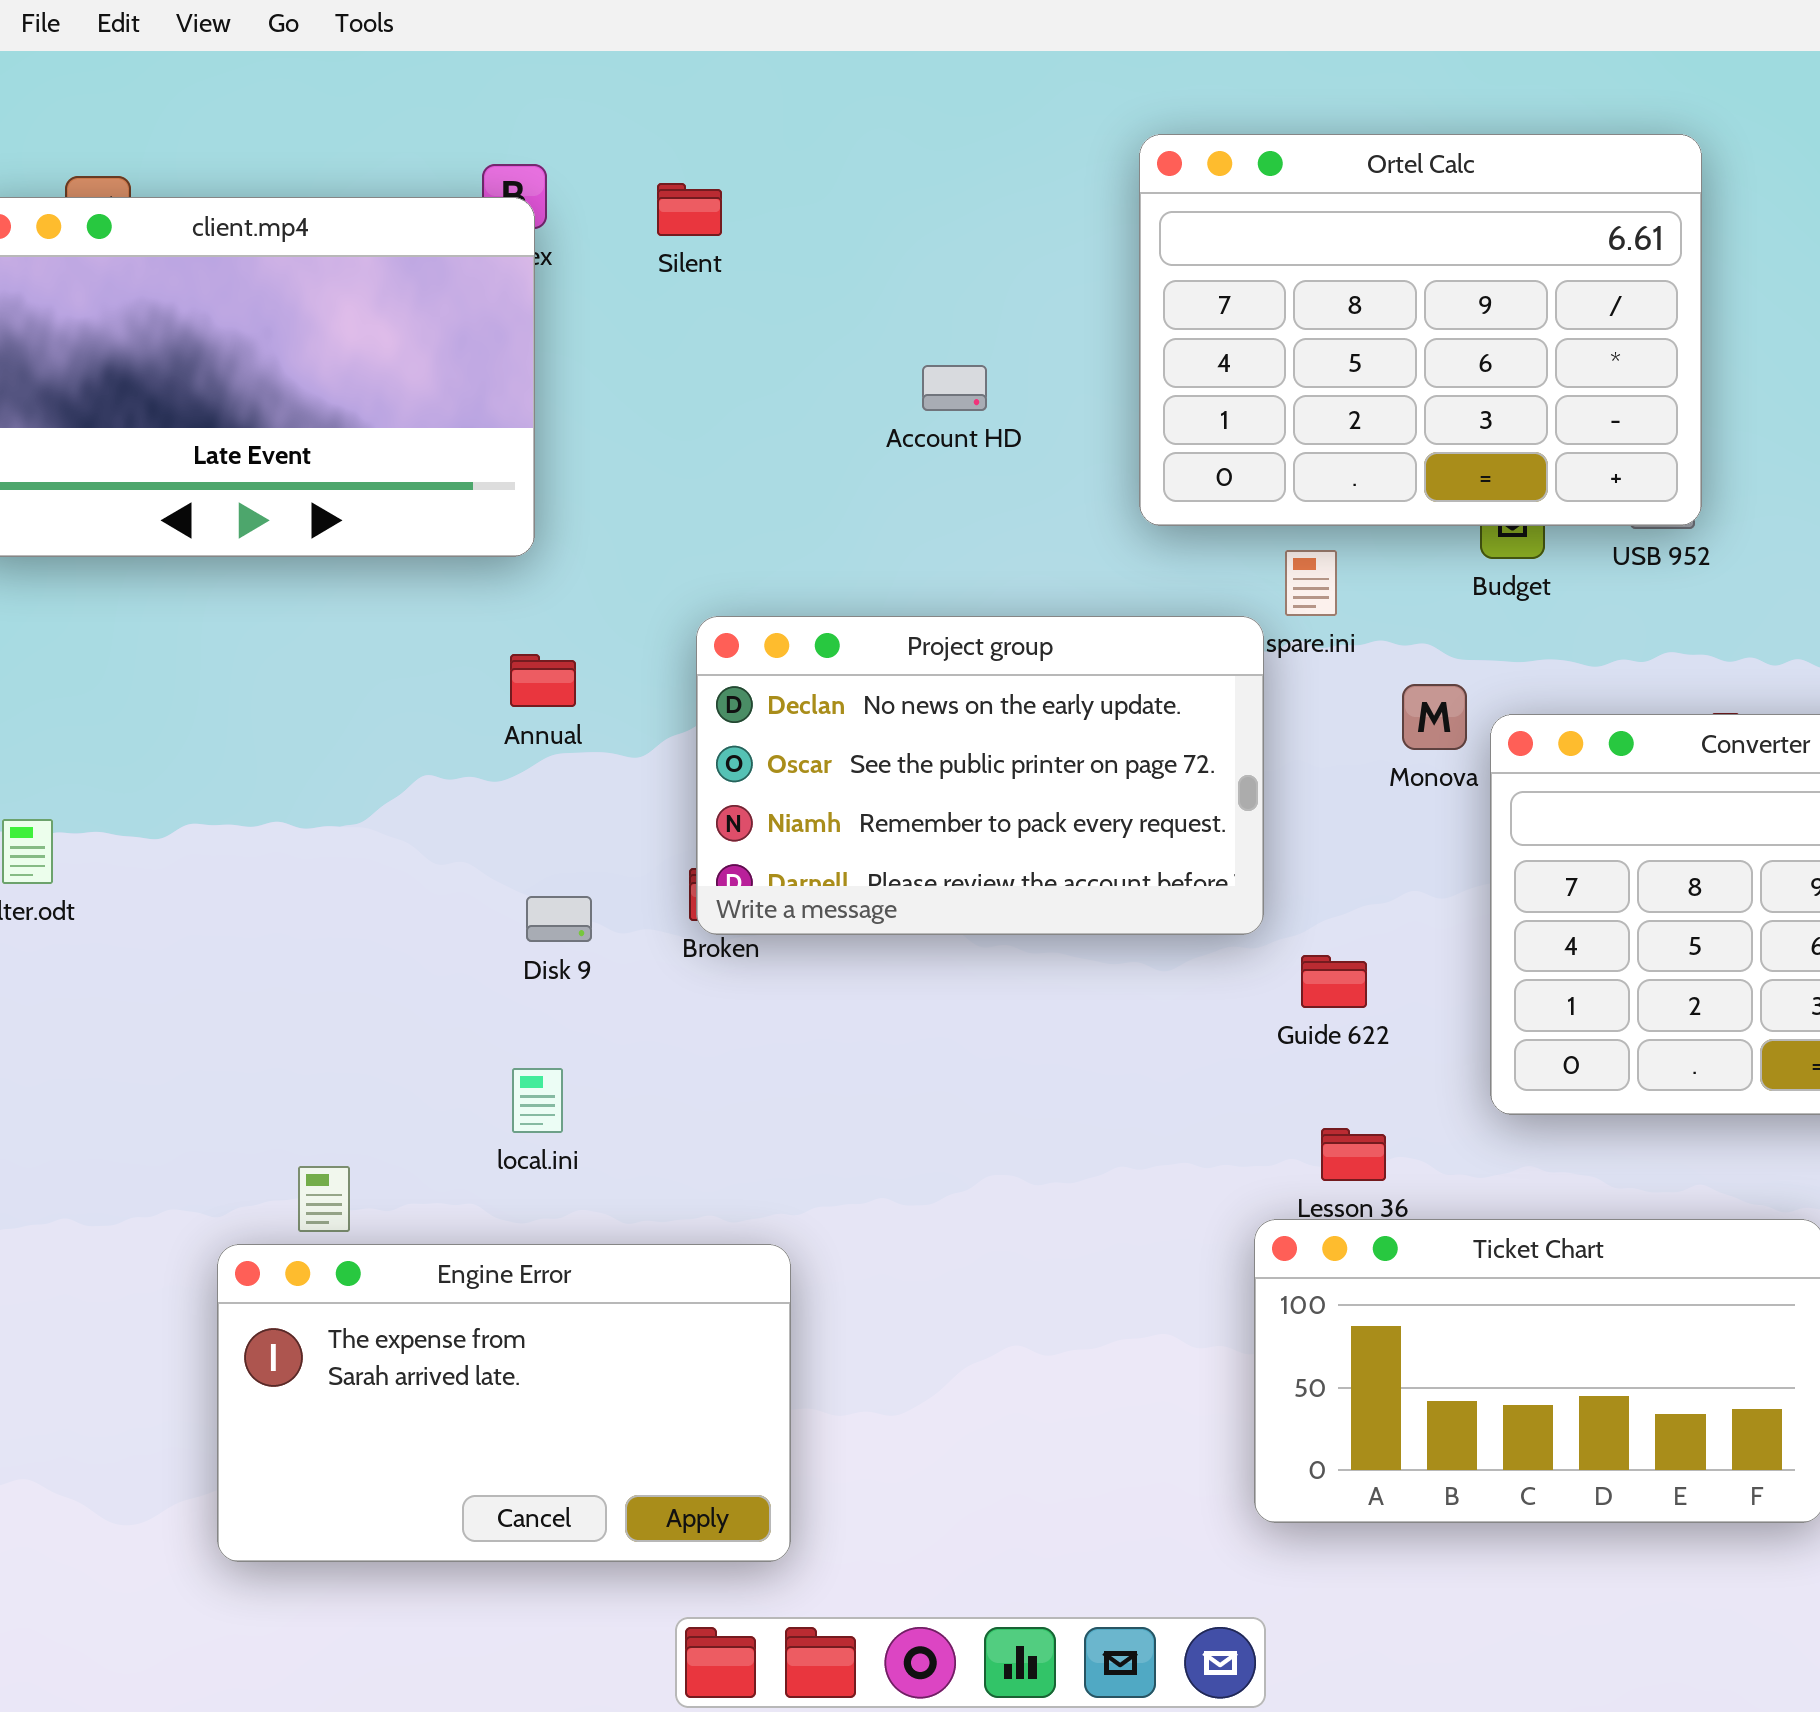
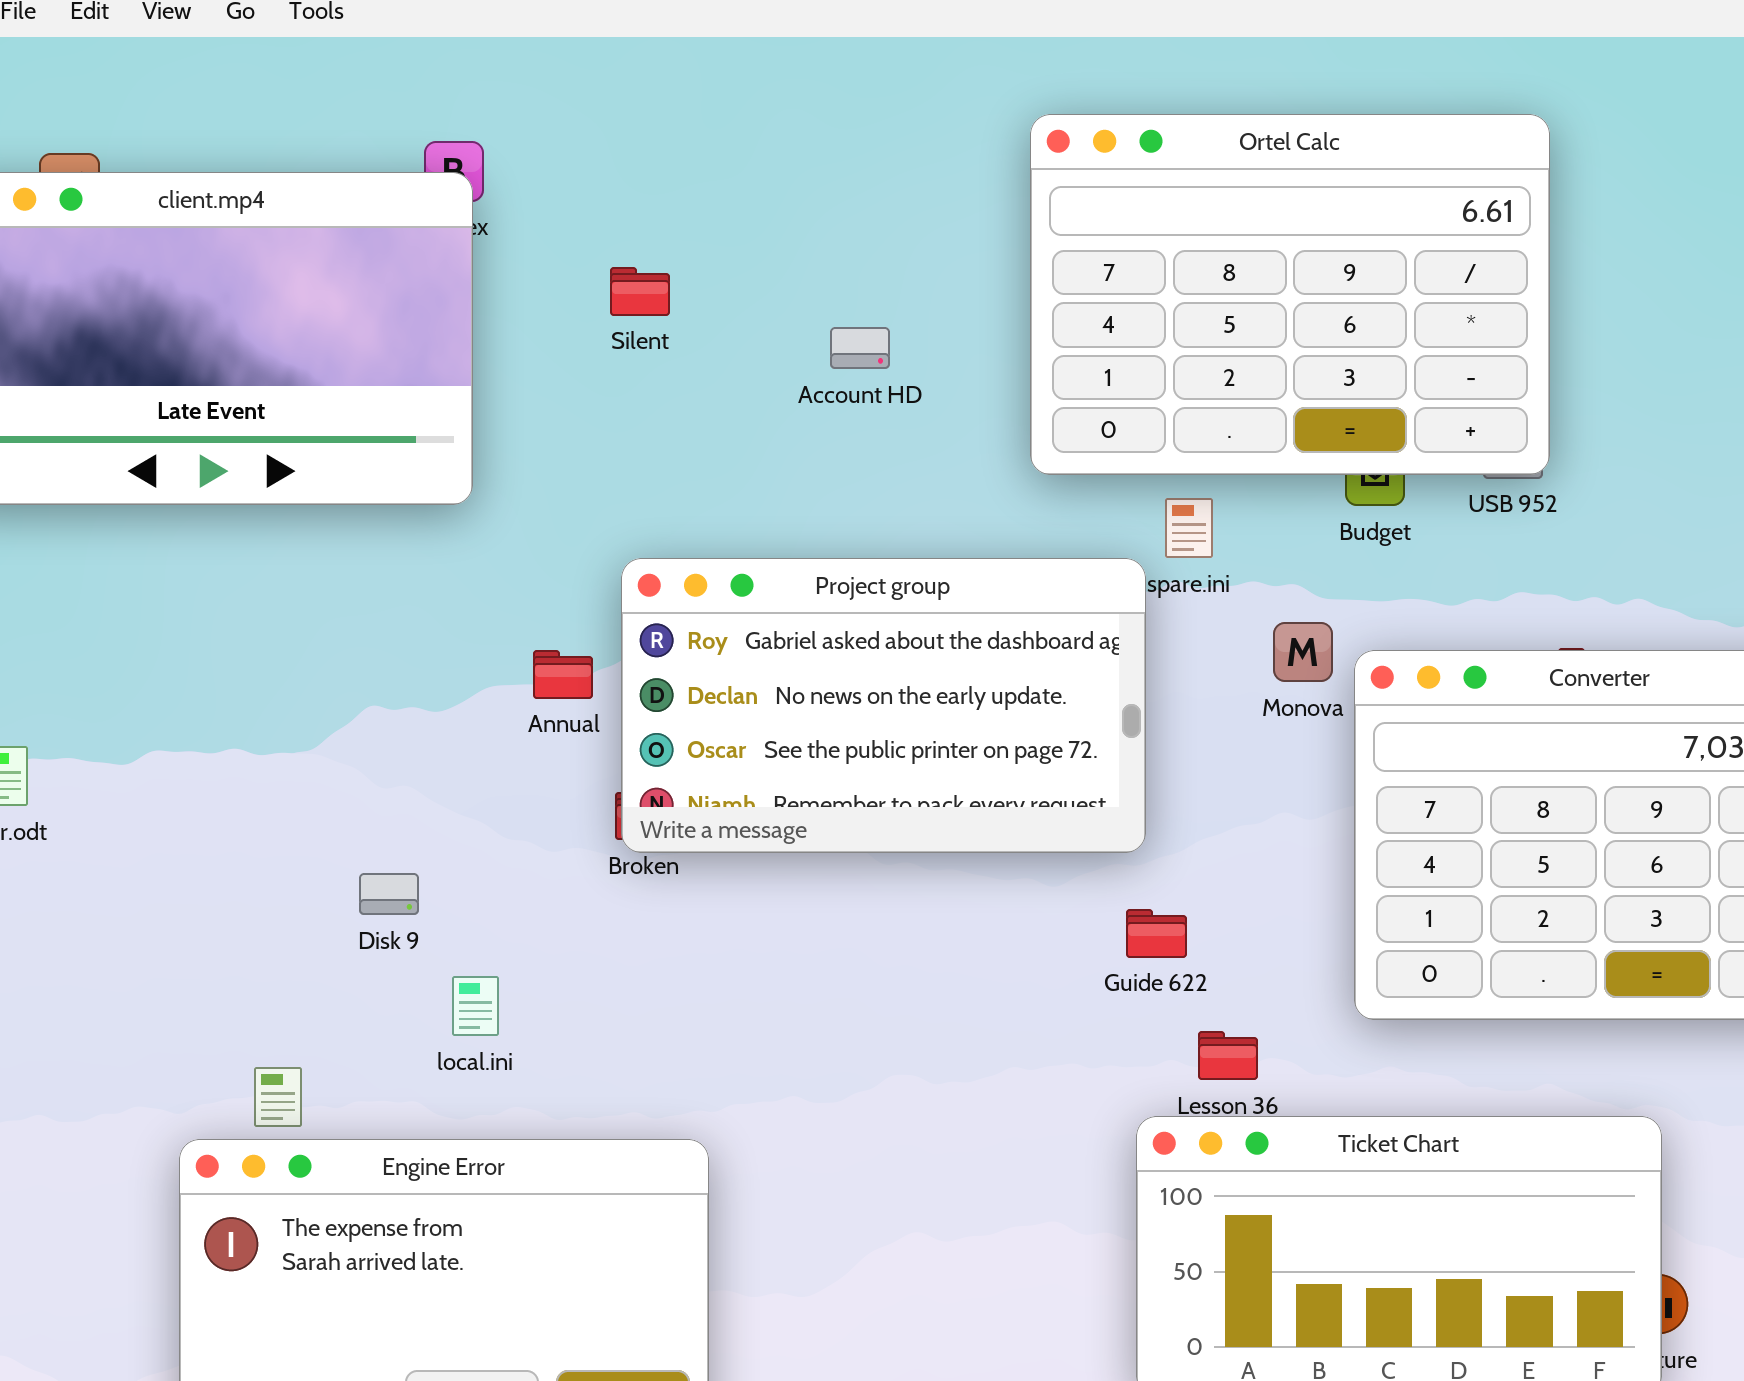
Silent: [657,183,722,236] -> [610,267,670,316], moved
Project group: [696,616,1264,935] -> [621,558,1146,853], scrolled up 1 row
Annual: [510,654,576,707] -> [533,650,593,699], moved
Disk 9: [526,896,592,942] -> [359,873,419,915], moved
Guide 622: [1301,955,1367,1008] -> [1126,909,1187,958], moved

